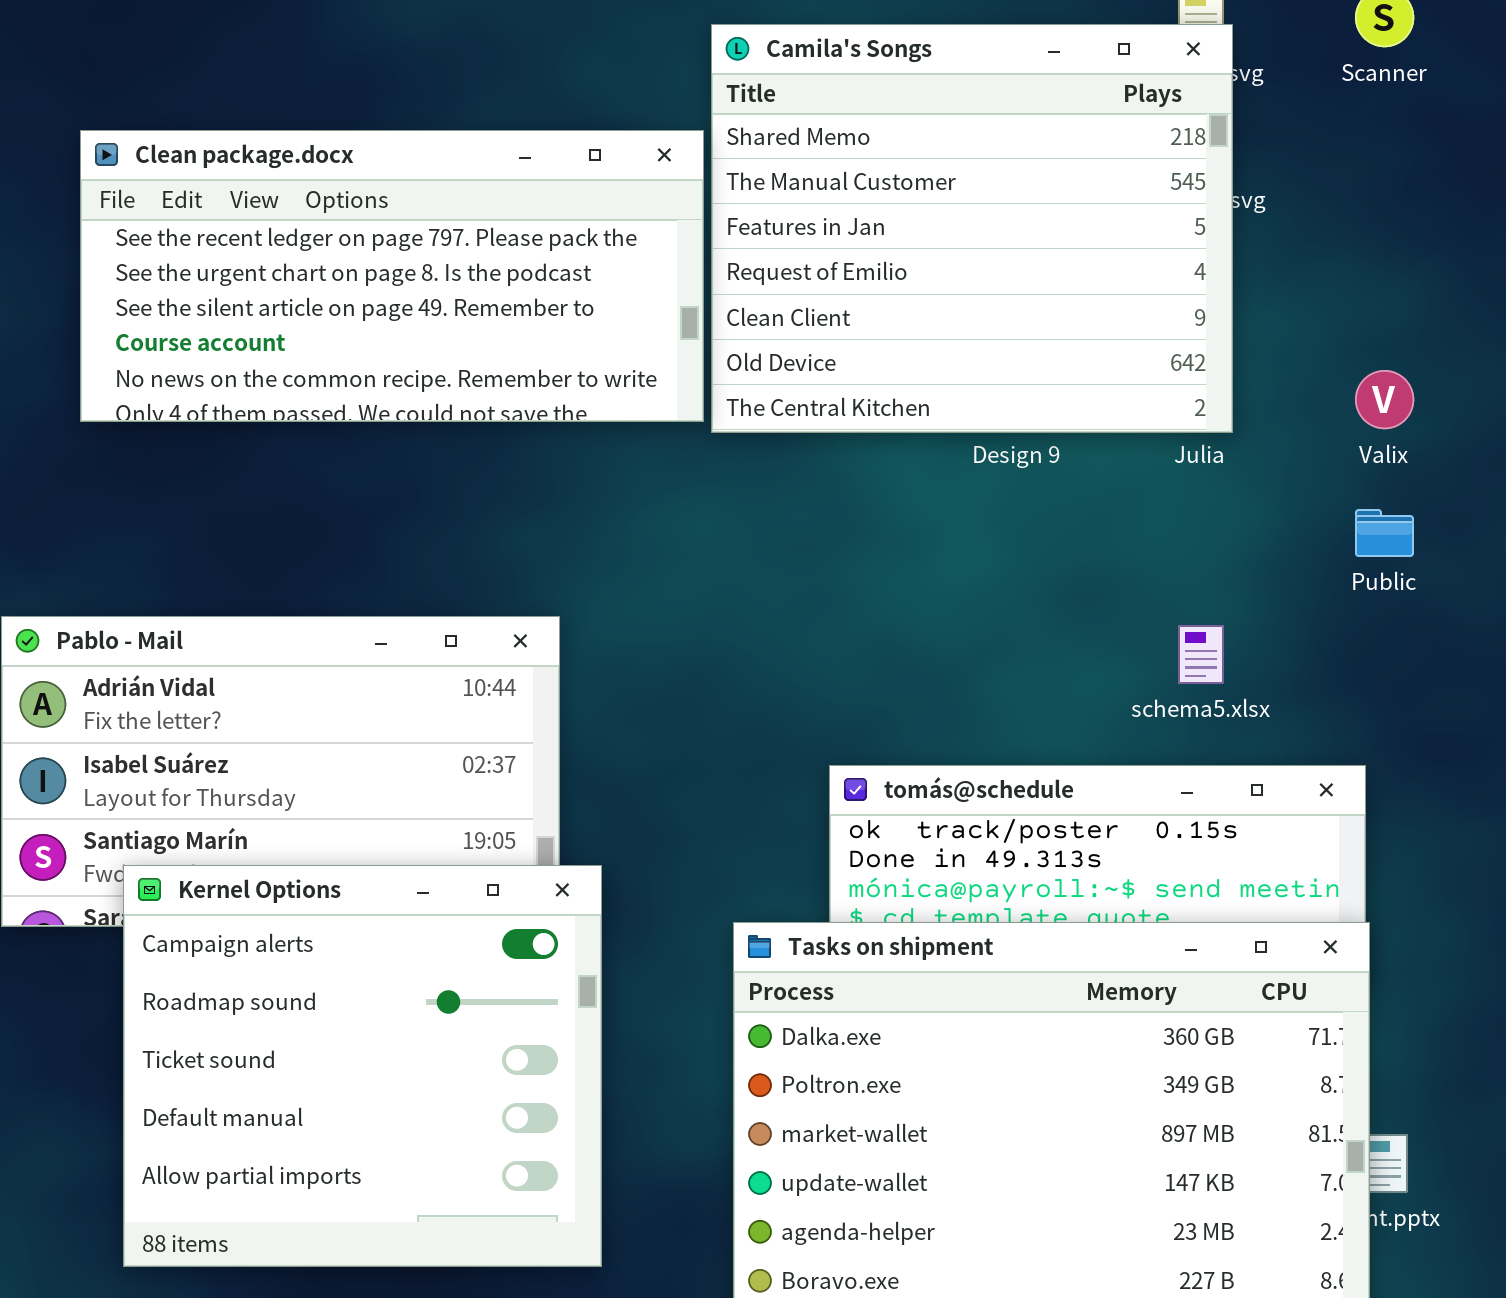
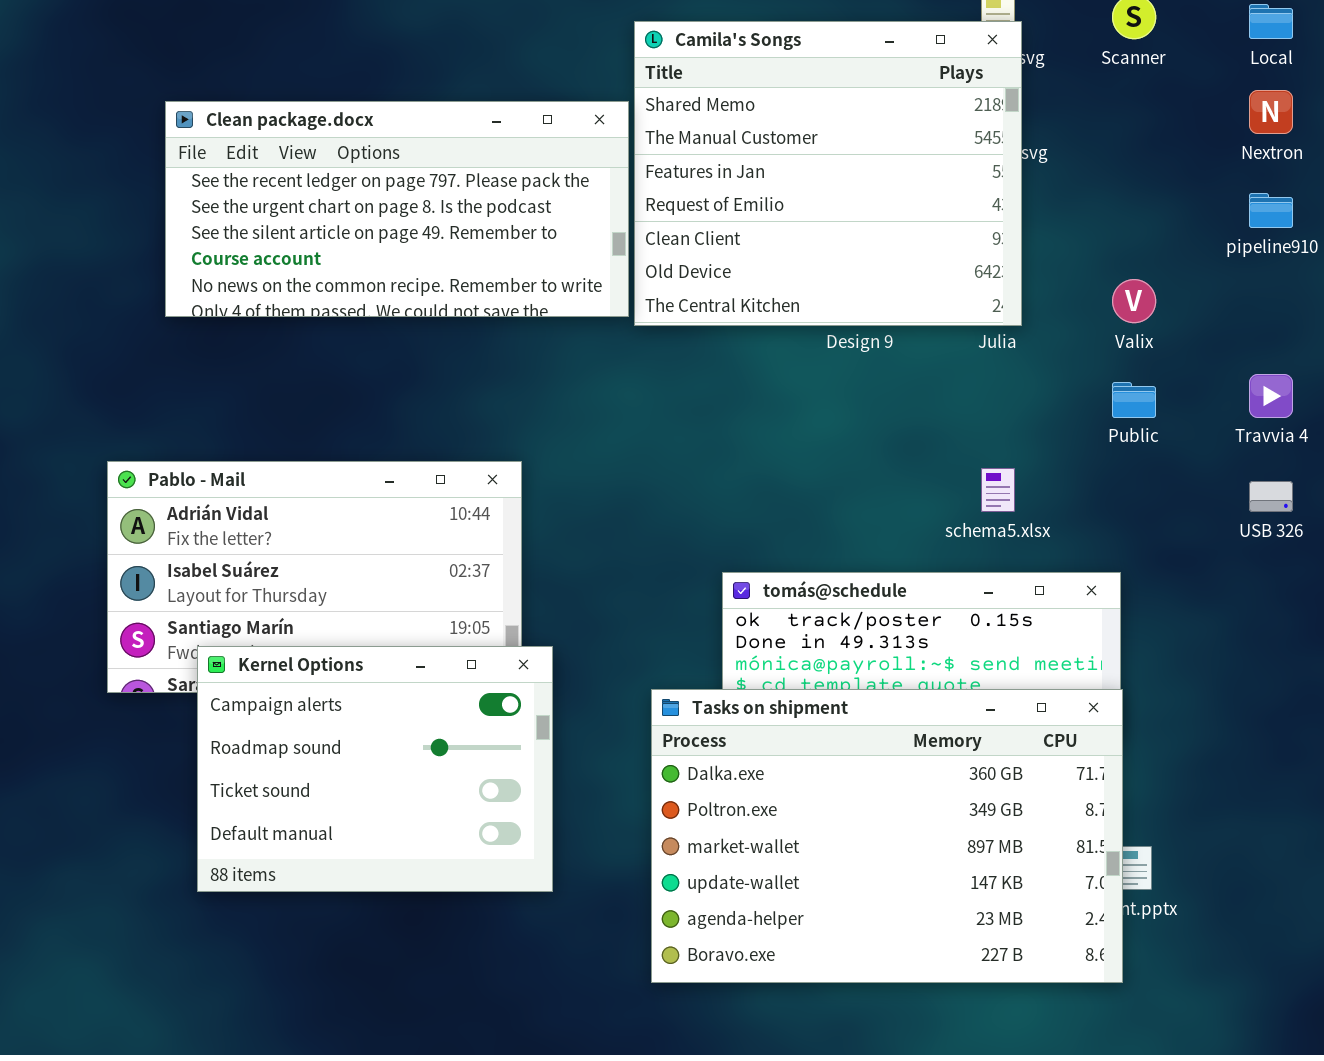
Kernel Options: [123,865,602,1267] -> [197,646,553,892], resized

